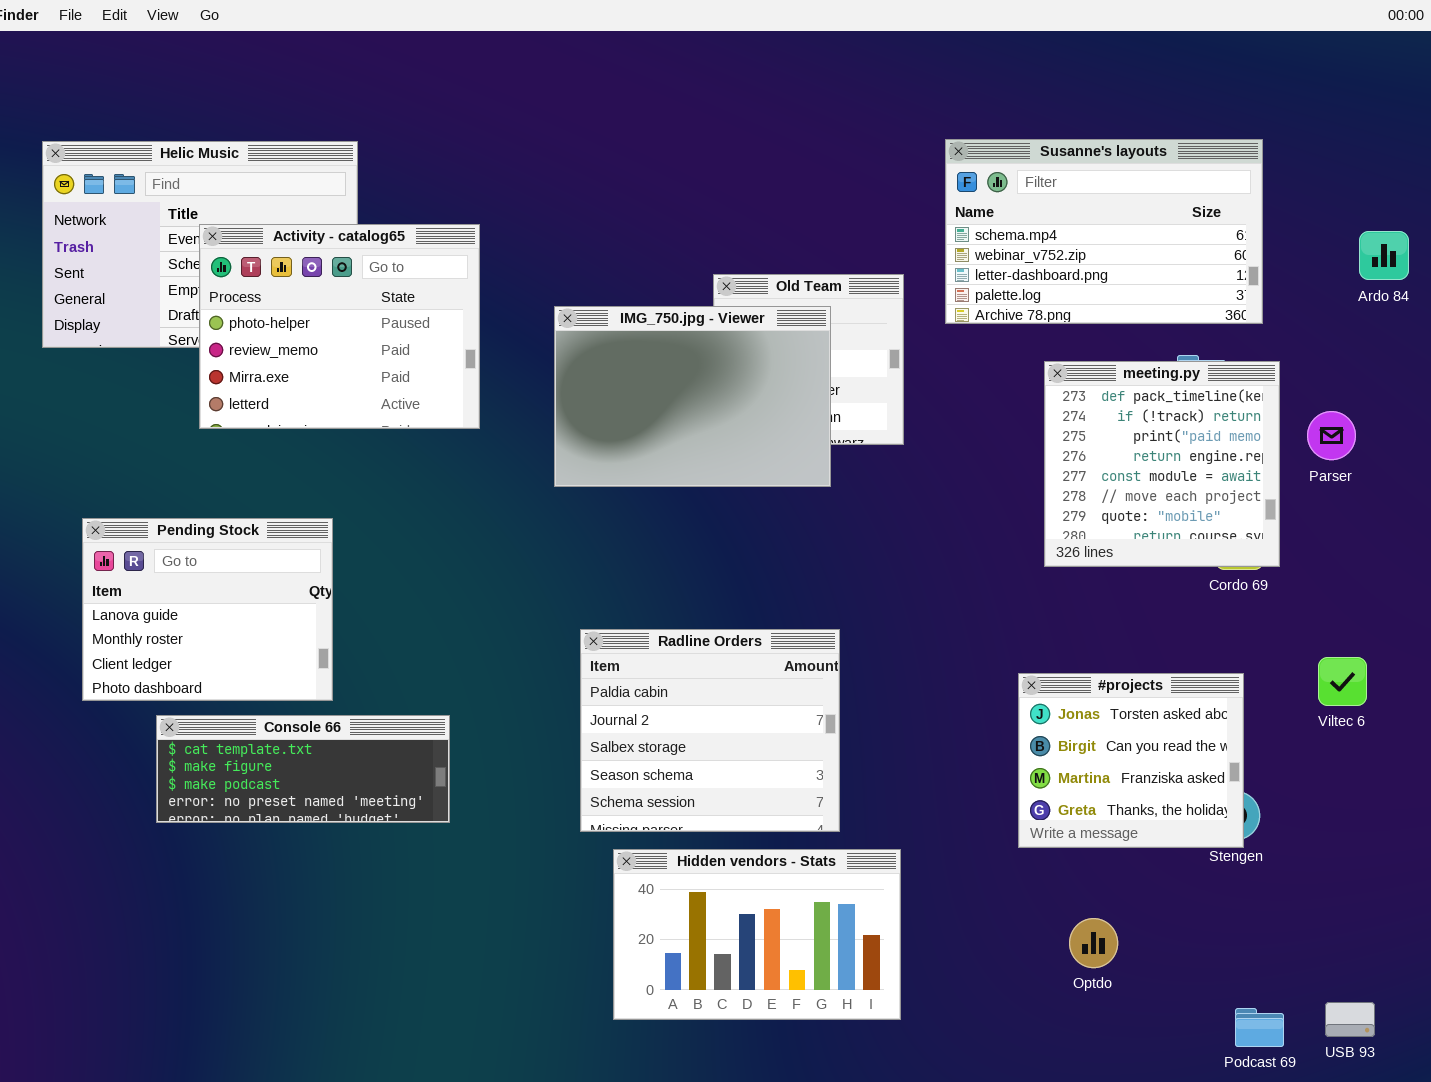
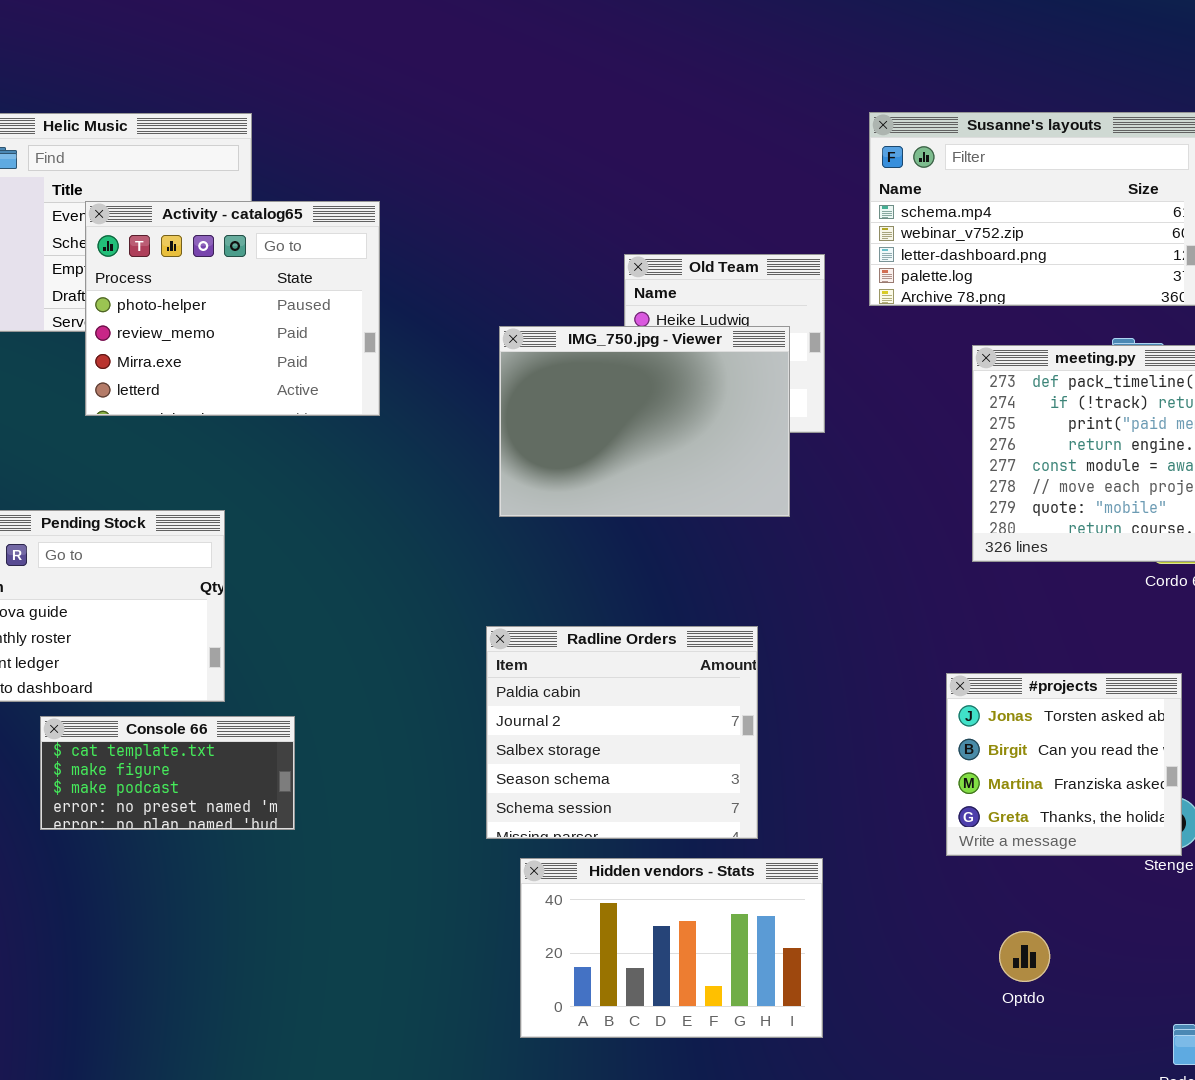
IMG_750.jpg - Viewer: [554,306,831,487] -> [499,326,790,517], moved
Console 66: [156,715,450,823] -> [40,716,295,830], resized

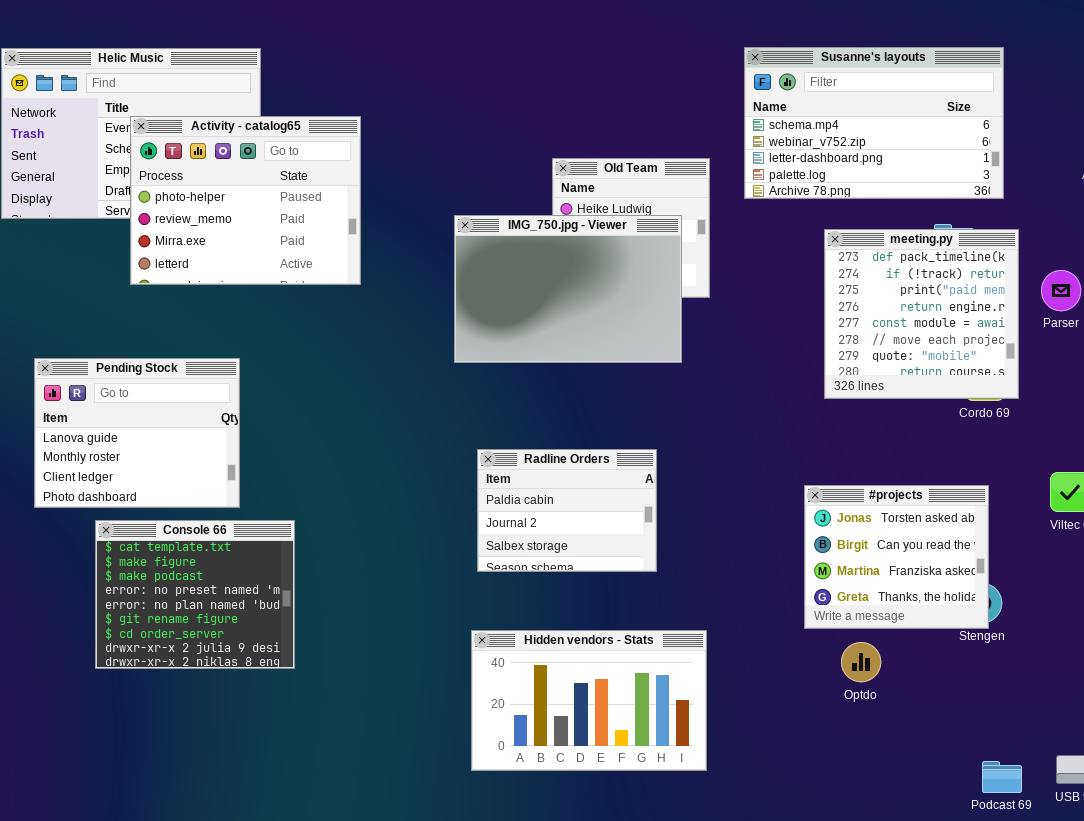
Radline Orders: [486,626,758,839] -> [477,449,657,572], resized
Console 66: [40,716,295,830] -> [95,520,295,669], resized
Optdo: [999,931,1050,982] -> [841,642,881,682], moved

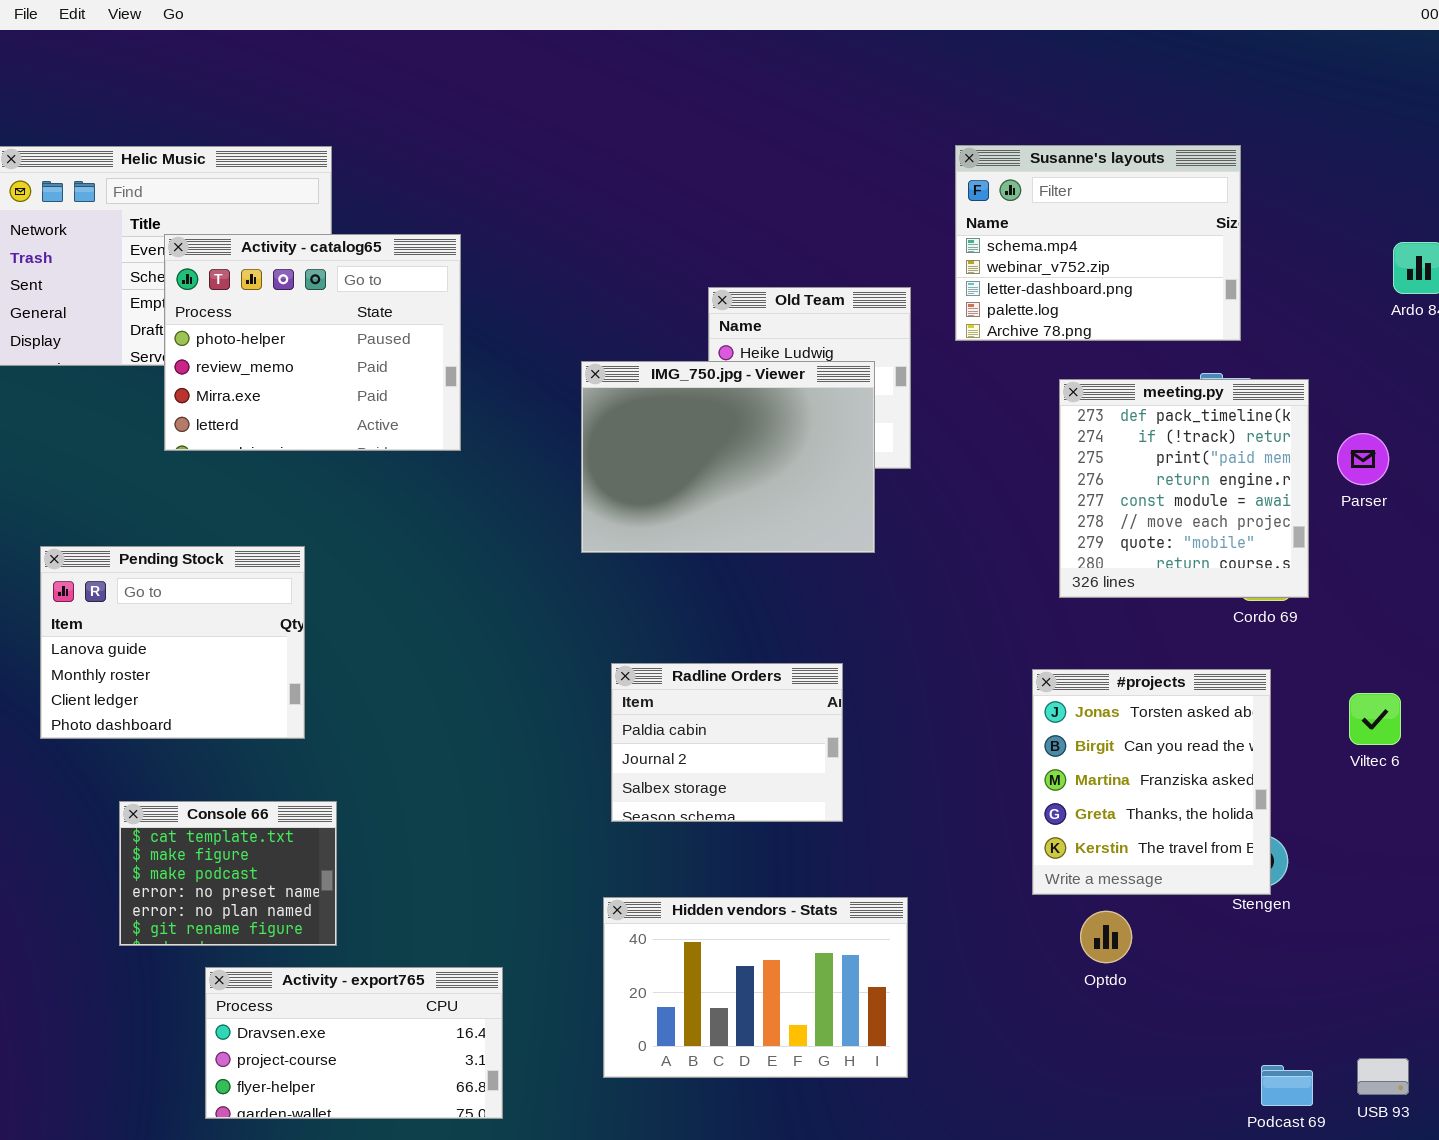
Susanne's layouts: [744,47,1004,199] -> [955,145,1241,341], resized
#projects: [804,485,989,629] -> [1032,669,1271,895], resized
Console 66: [95,520,295,669] -> [119,801,337,946], resized
Activity - export765: none -> [205,967,503,1119], opened

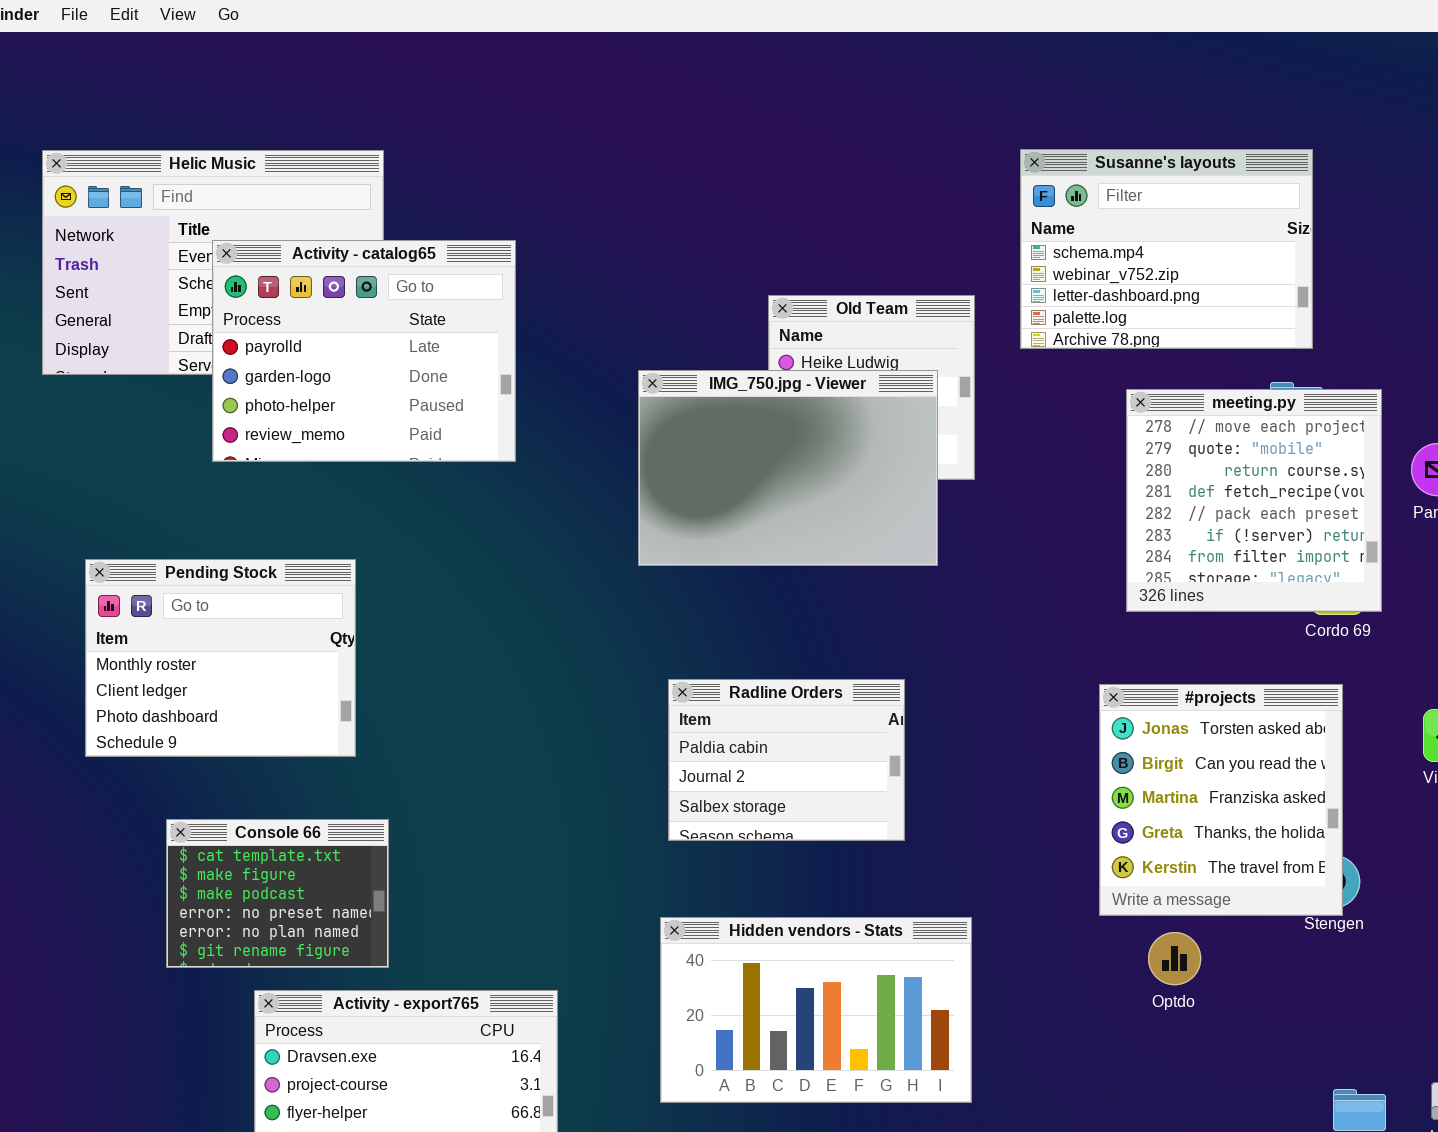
Activity - catalog65: [164,234,461,451] -> [212,240,516,462], scrolled up 2 rows
meeting.py: [1059,379,1309,598] -> [1126,389,1382,612], scrolled down 5 rows
Pending Stock: [40,546,305,739] -> [85,559,356,757], scrolled down 1 row

